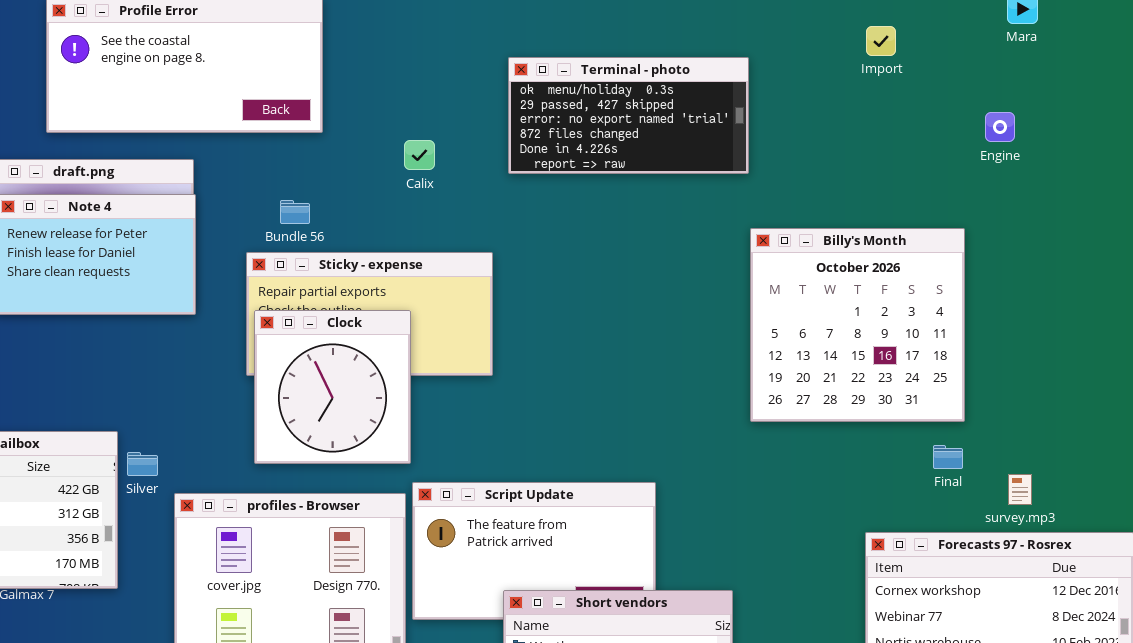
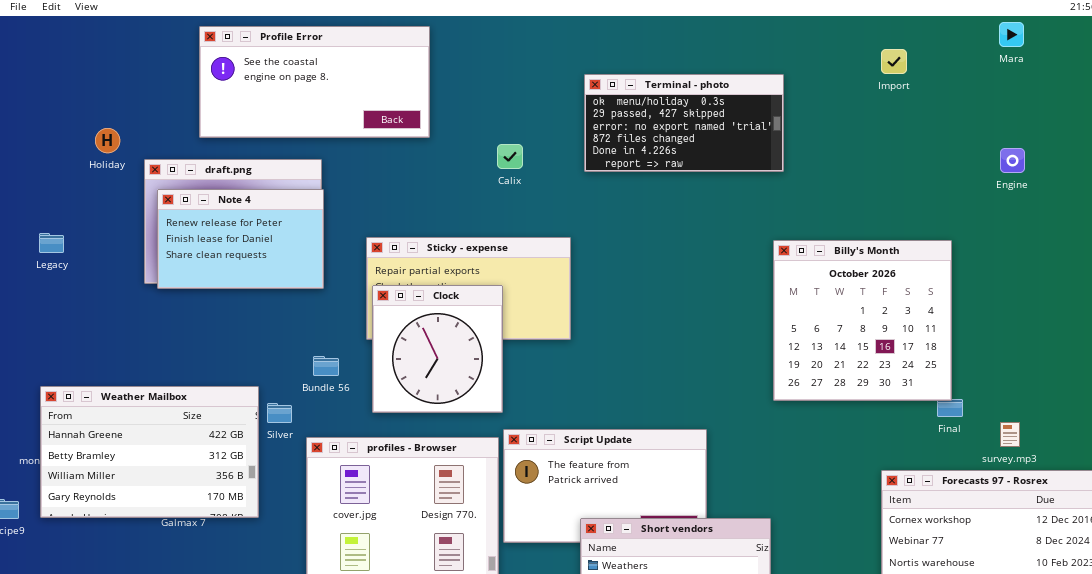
Engine: [985,112,1015,142] -> [1000,148,1025,173], moved
Bundle 56: [280,200,310,224] -> [313,356,339,376], moved
Billy's Month: [750,228,965,422] -> [773,240,952,401], moved

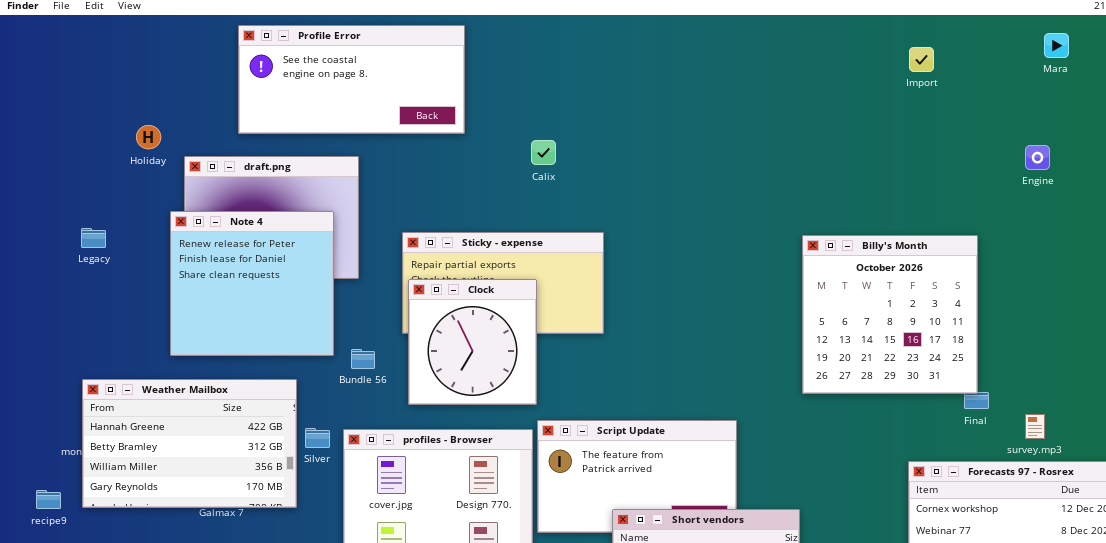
Mara: [999,22,1024,47] -> [1044,33,1069,58], moved
Terminal - photo: [584,74,784,172] -> none, closed
Note 4: [157,189,324,289] -> [170,211,334,356], moved, resized
Silver: [267,403,292,423] -> [305,428,330,448], moved

